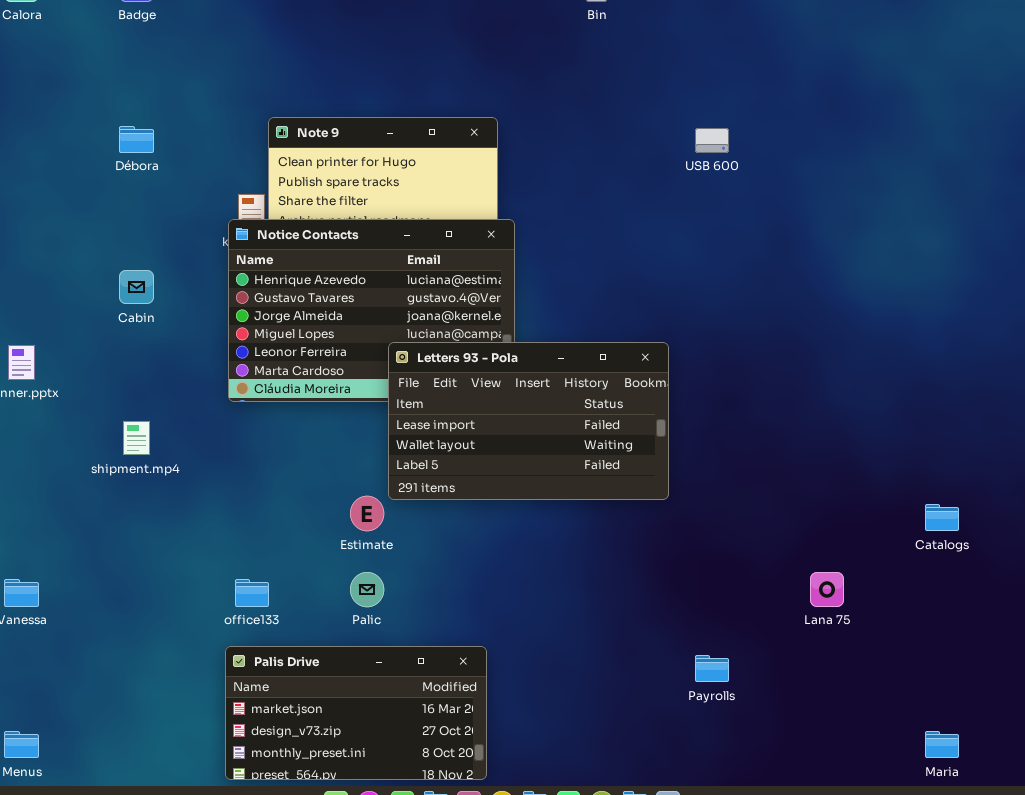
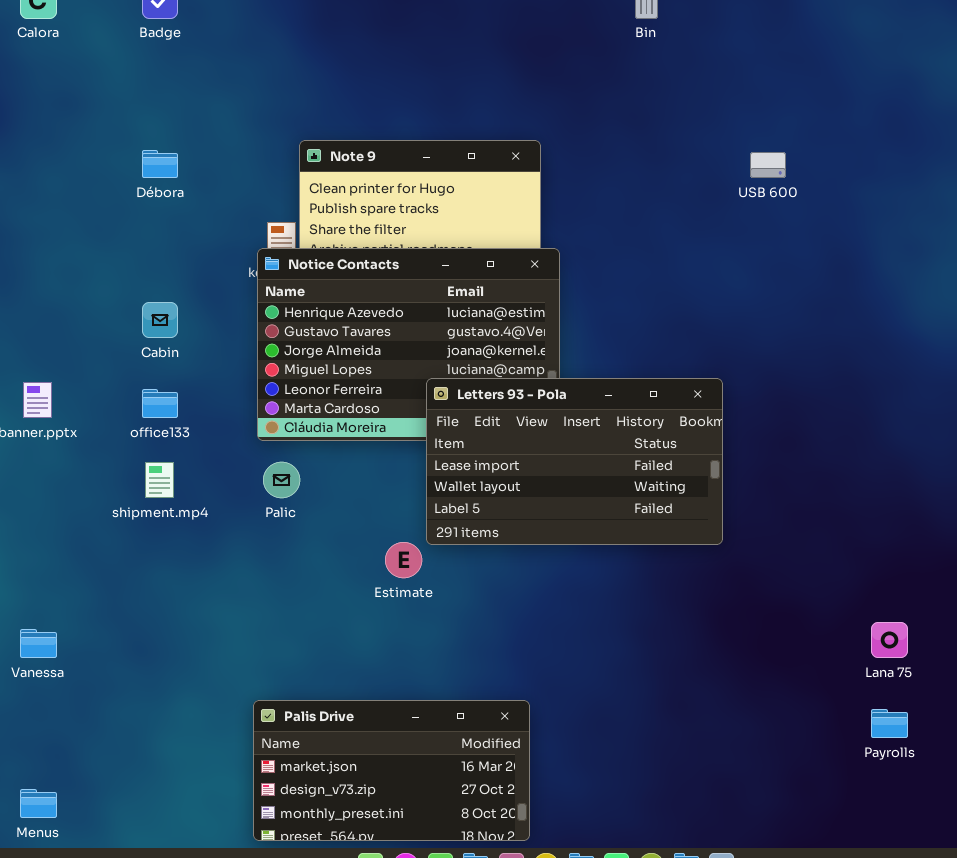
Palic: [350,572,384,607] -> [263,462,300,498], moved
office133: [235,579,269,607] -> [142,389,178,418], moved
Payrolls: [695,655,729,682] -> [871,709,908,738], moved

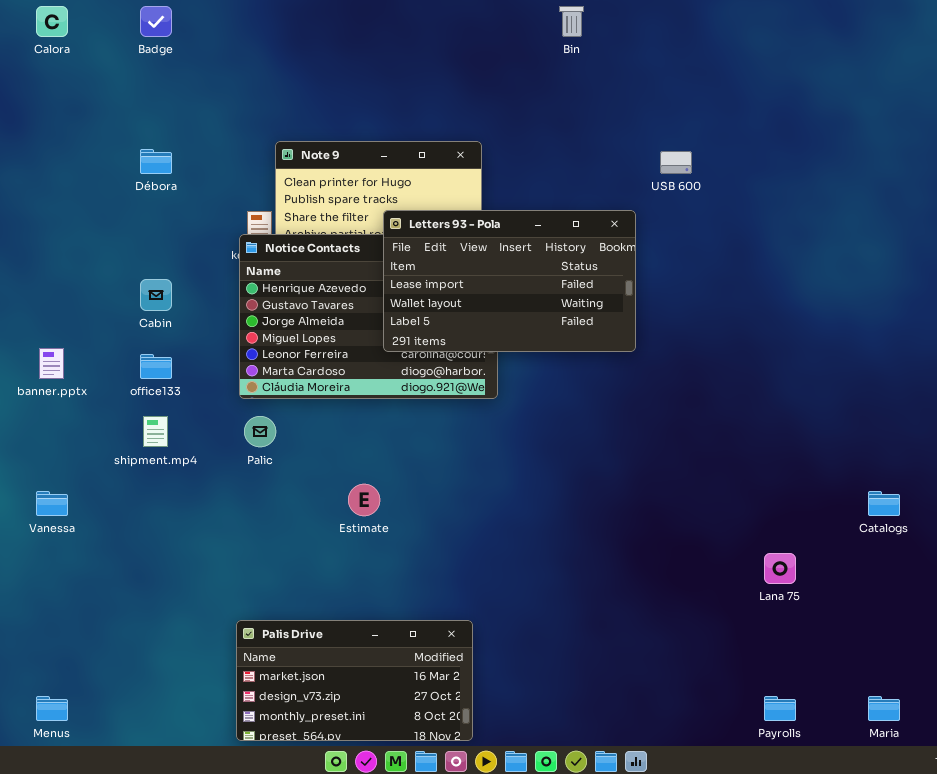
Letters 93 - Pola: [426,378,723,545] -> [383,210,636,352], moved
Vanessa: [20,629,57,658] -> [36,491,68,516], moved
Payrolls: [871,709,908,738] -> [764,696,796,721], moved

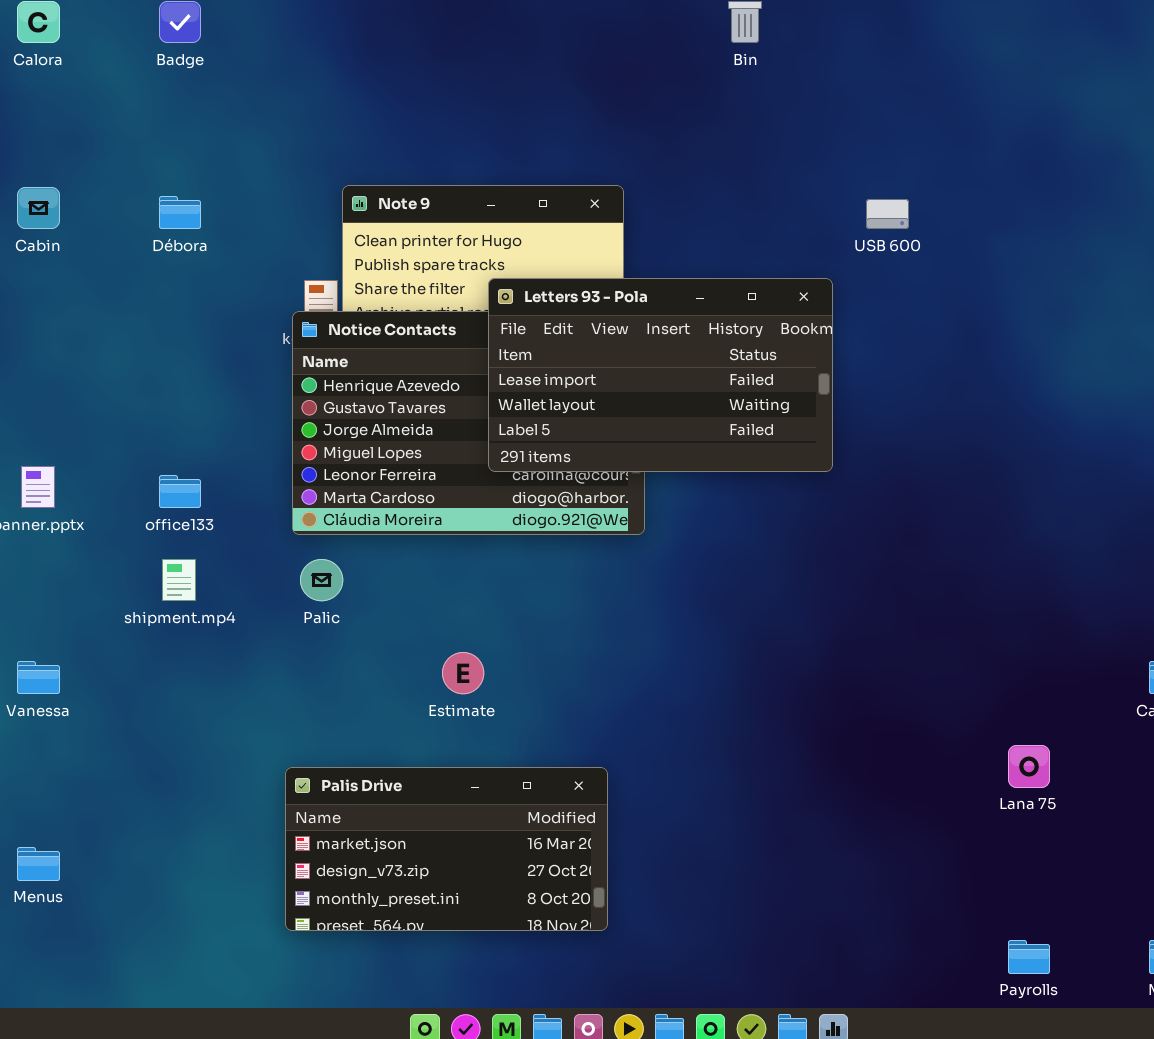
Cabin: [140,279,172,311] -> [17,187,60,229], moved
Palis Drive: [236,620,473,741] -> [285,767,608,931], moved
Menus: [36,696,68,721] -> [17,847,60,881], moved

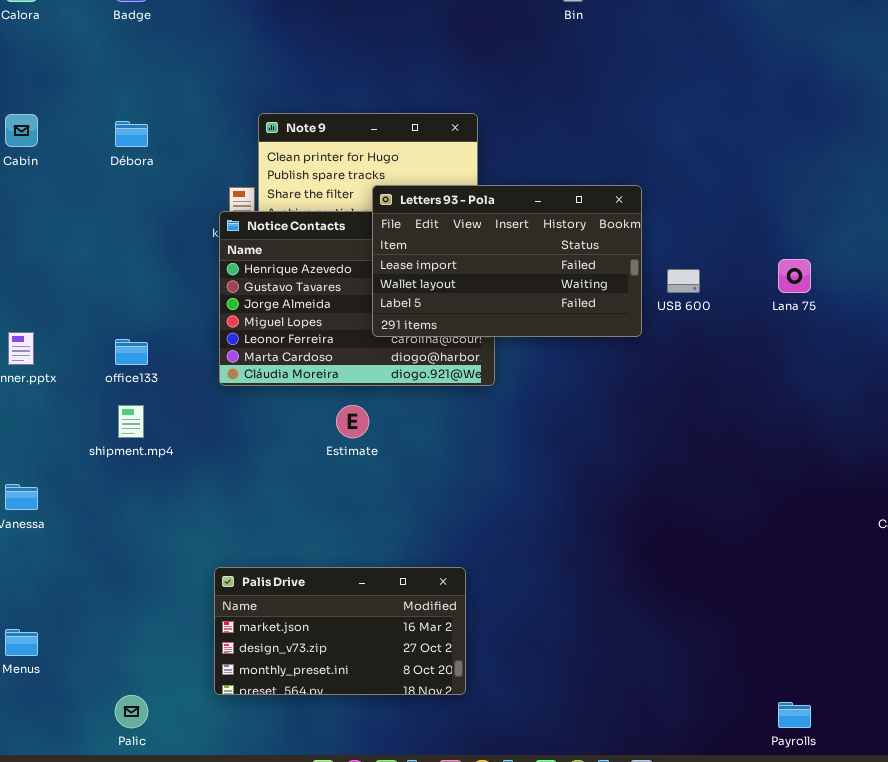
USB 600: [866,199,909,229] -> [667,269,700,293], moved
Palic: [300,559,343,601] -> [115,695,148,728], moved
Estimate: [442,652,484,694] -> [336,405,369,438], moved
Lana 75: [1008,745,1050,788] -> [778,259,811,293], moved

